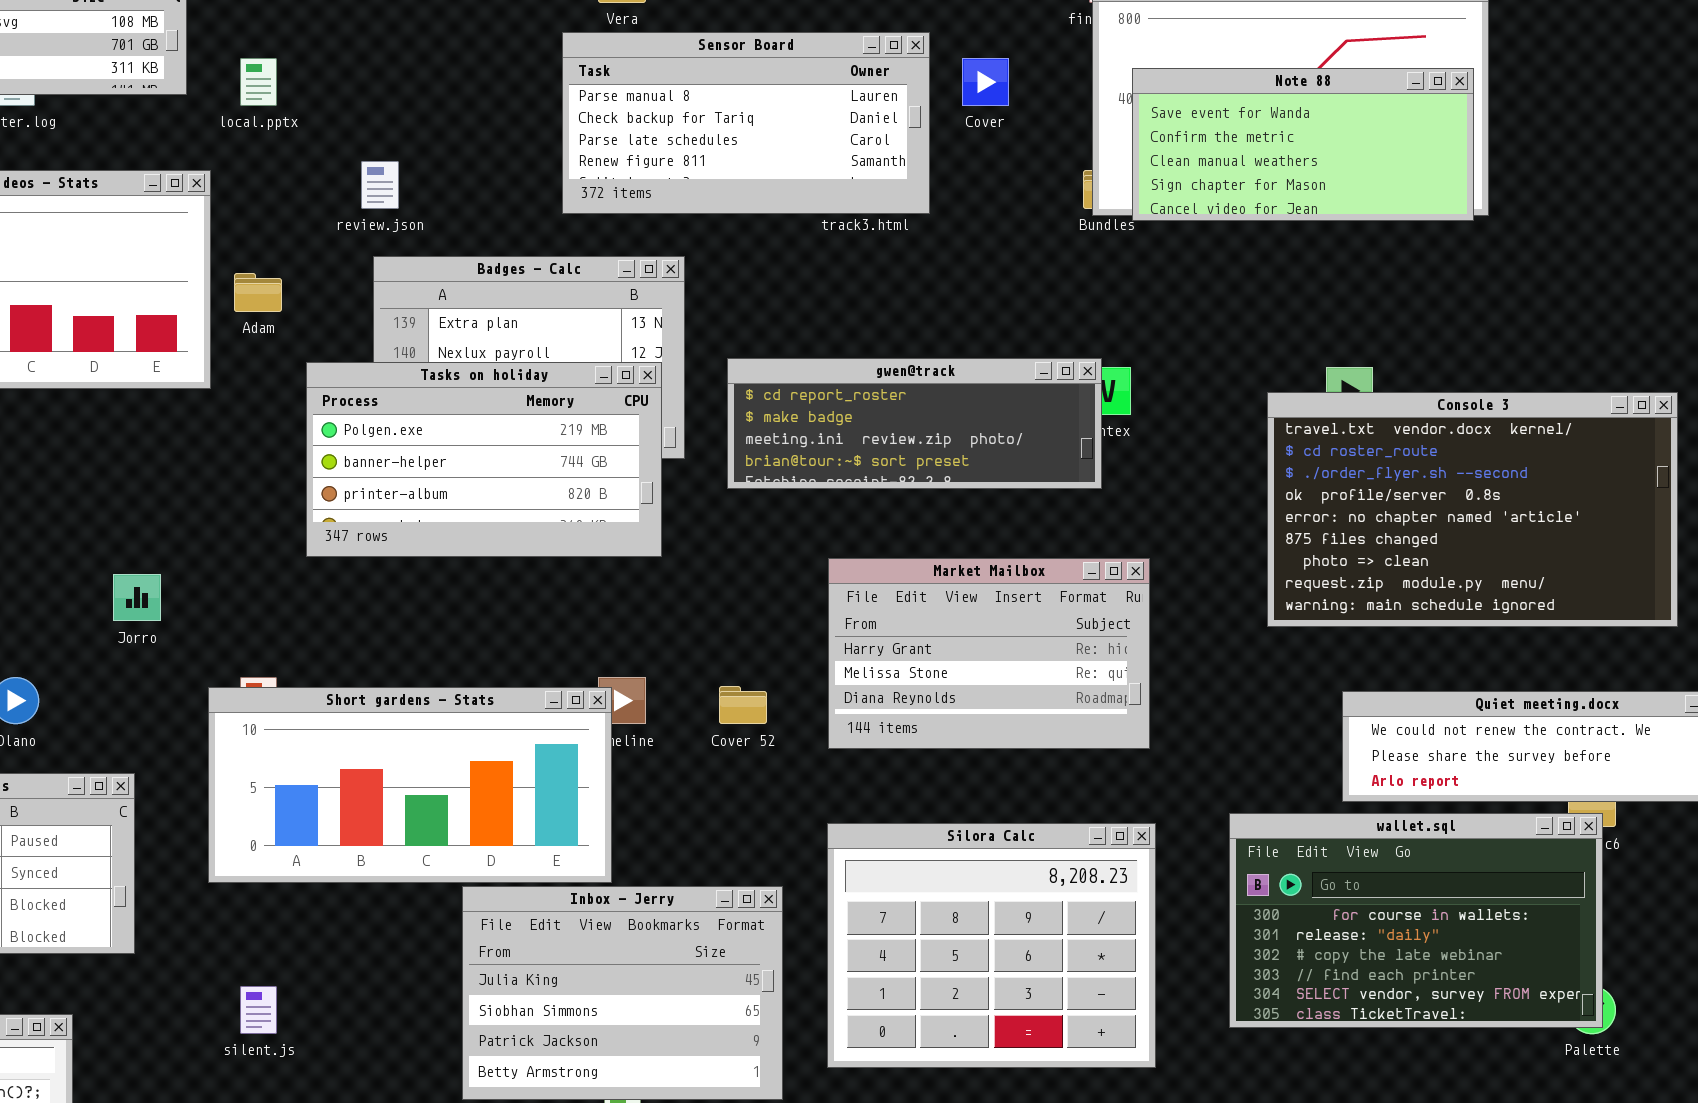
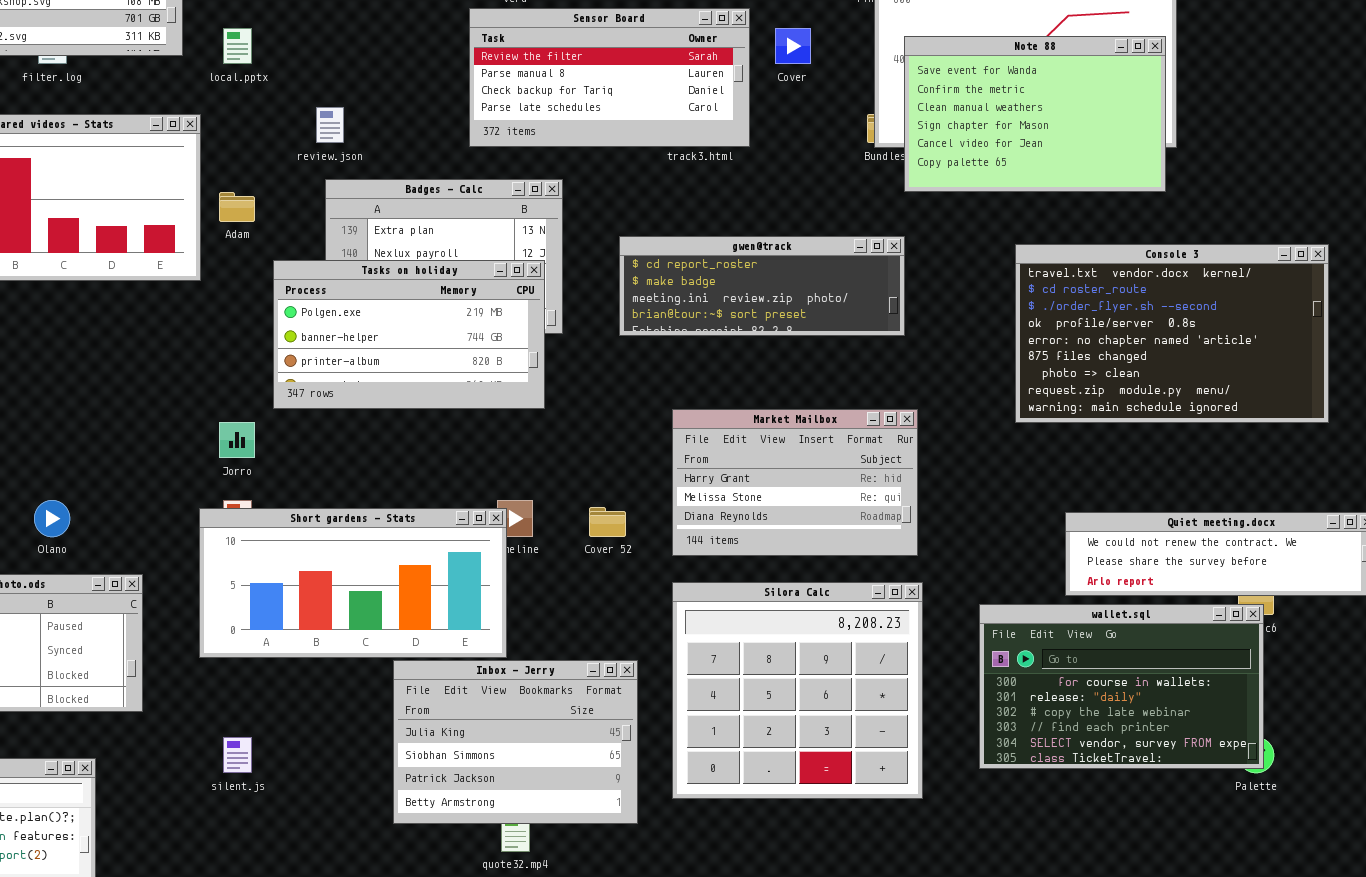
Sensor Board: [562,32,930,214] -> [469,8,750,147], scrolled up 1 row
Note 88: [1132,68,1474,221] -> [904,36,1166,192], resized
gwen@track: [727,358,1102,489] -> [619,236,905,336], moved
Console 3: [1267,392,1678,627] -> [1015,244,1329,423], moved
Jorro: [113,574,161,621] -> [219,422,255,458], moved
Silora Calc: [827,823,1156,1068] -> [672,582,923,799], resized

